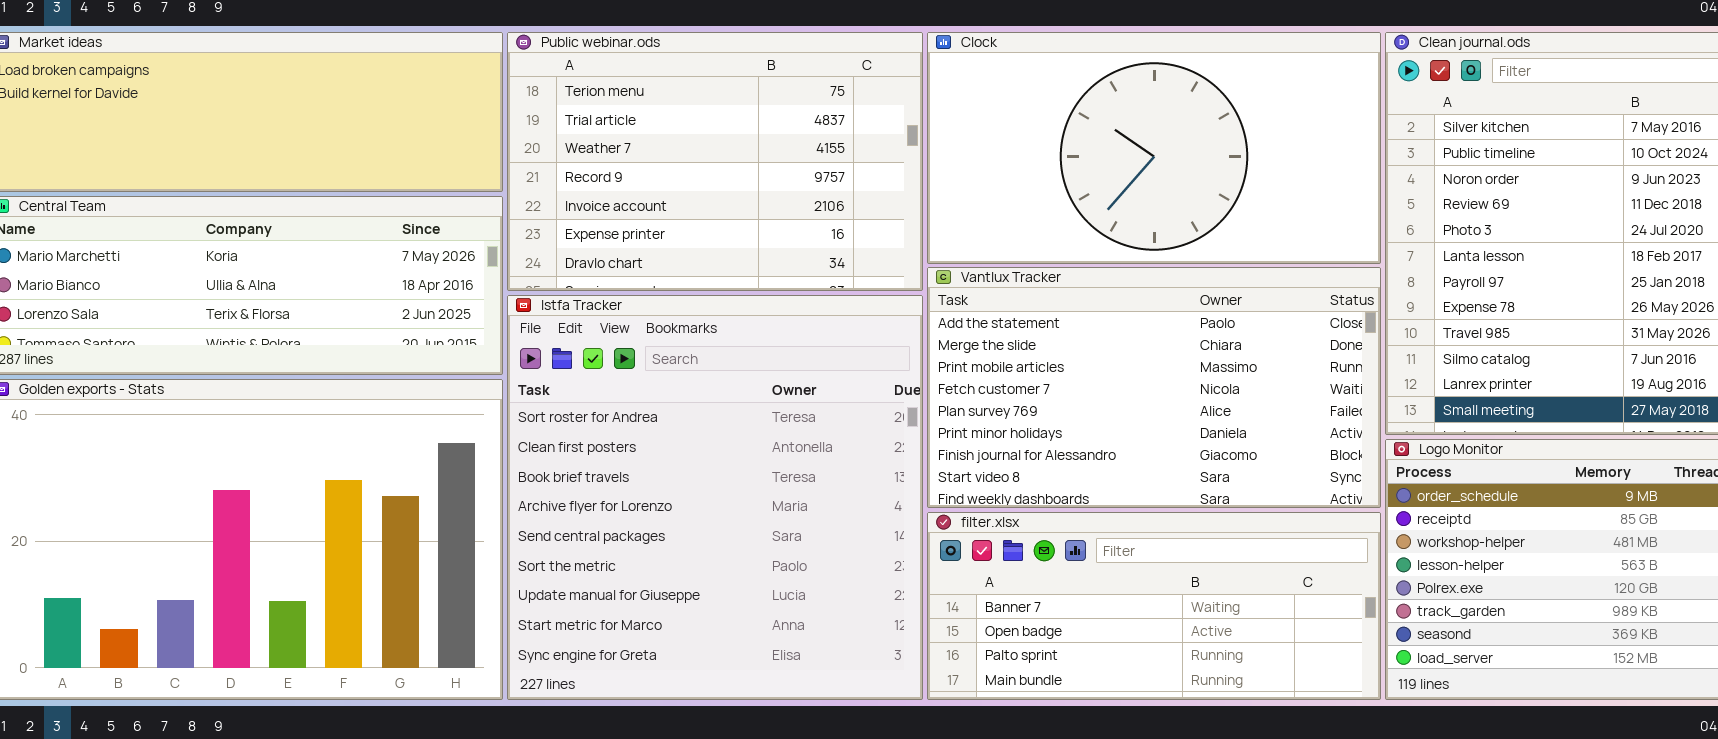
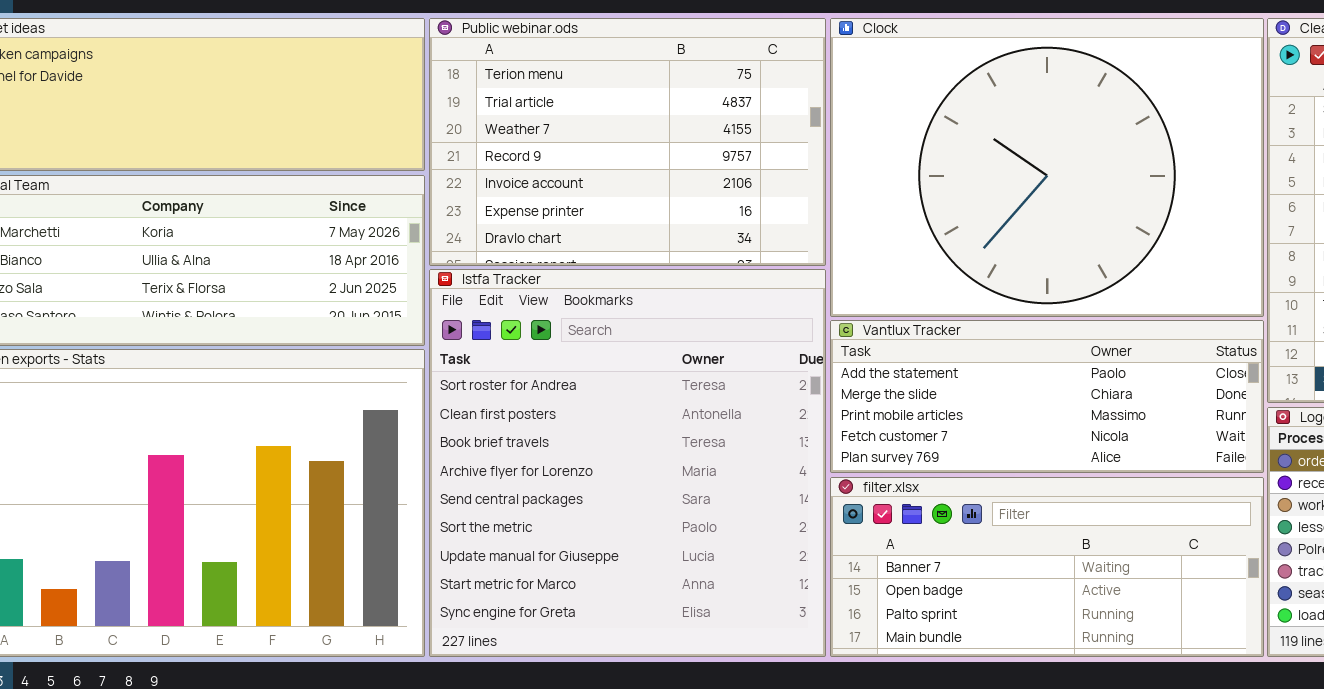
Clock: [927,32,1381,264] -> [830,18,1264,317], resized
Vantlux Tracker: [927,267,1381,508] -> [830,320,1264,473], resized

